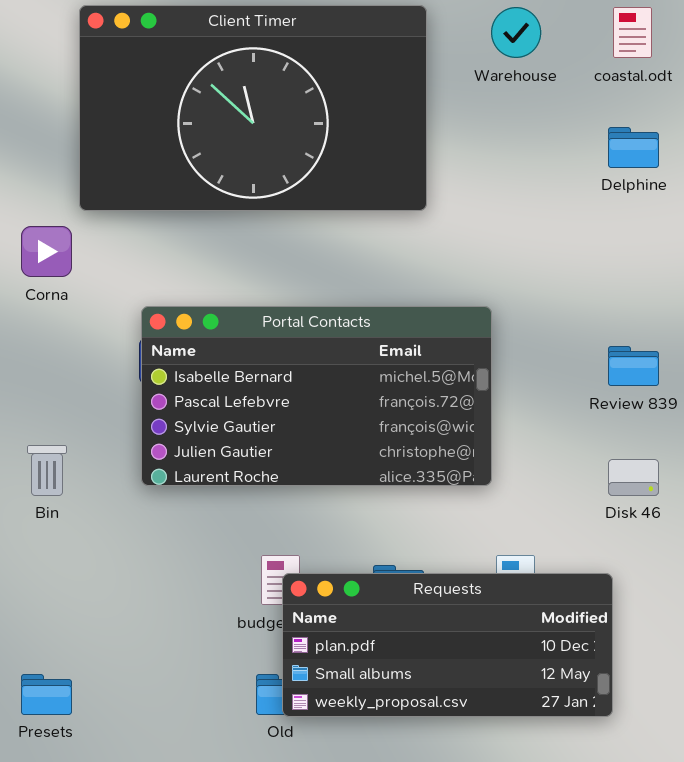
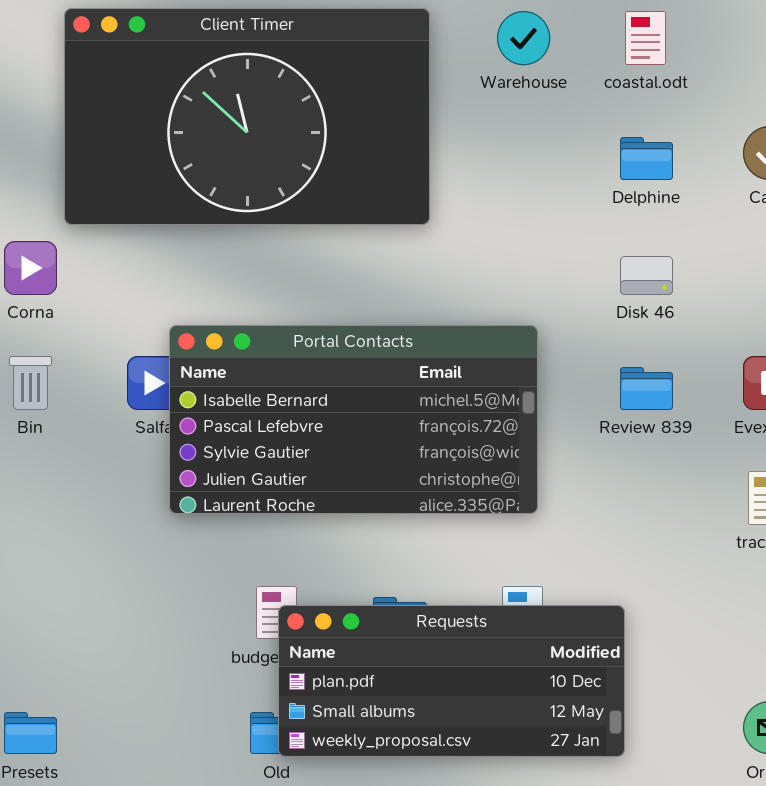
Portal Contacts: [141,306,492,486] -> [169,325,538,514], moved
Bin: [27,445,67,496] -> [9,356,52,410], moved
Disk 46: [608,459,659,496] -> [620,256,673,295], moved

